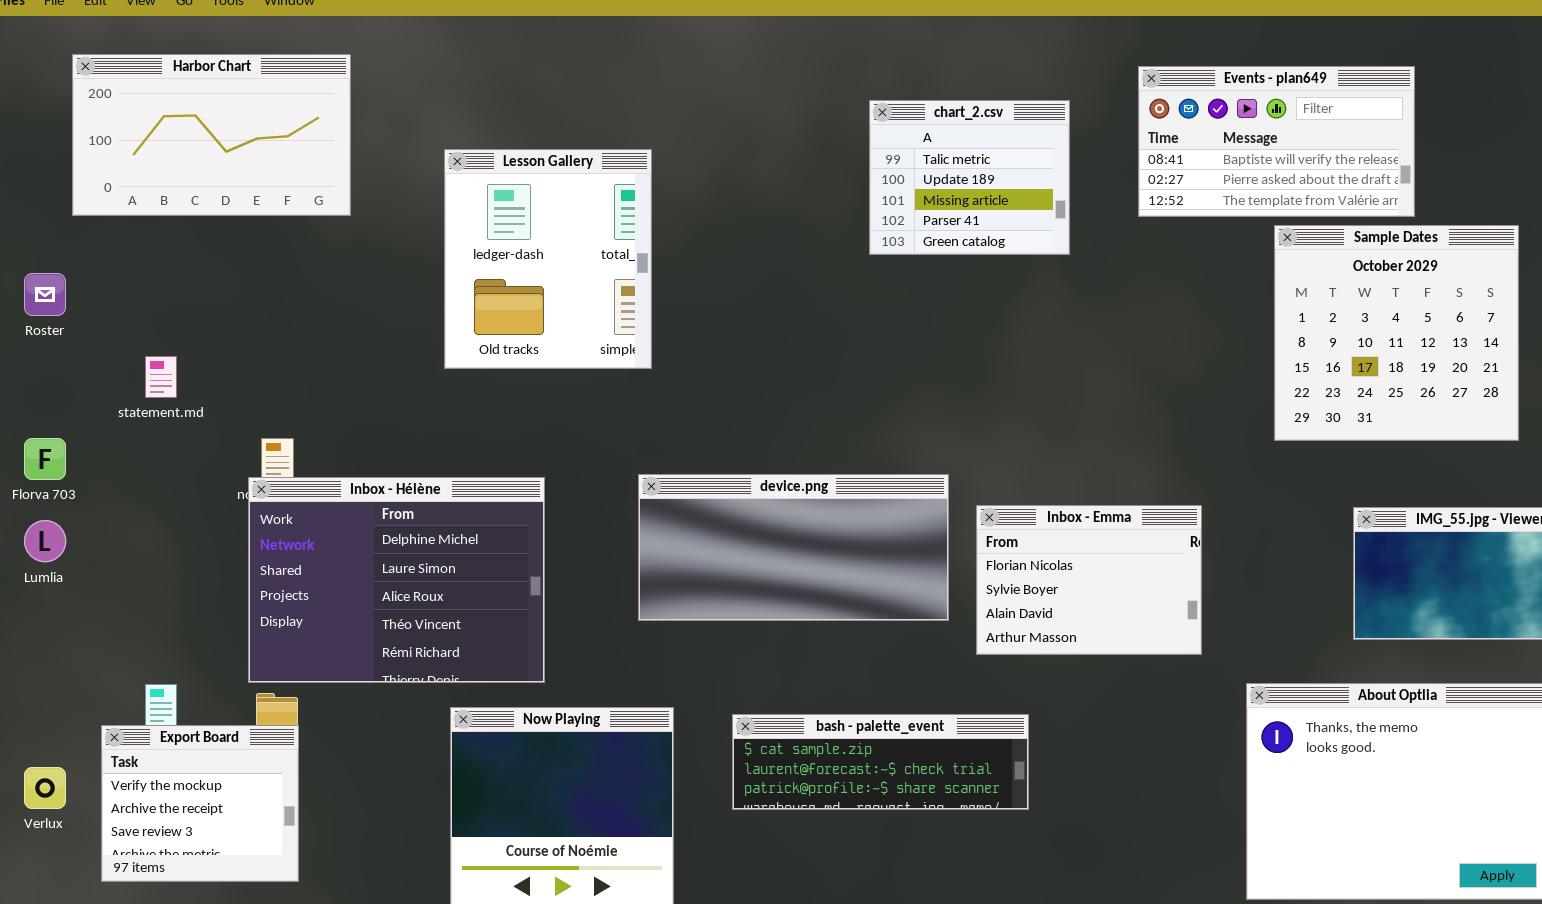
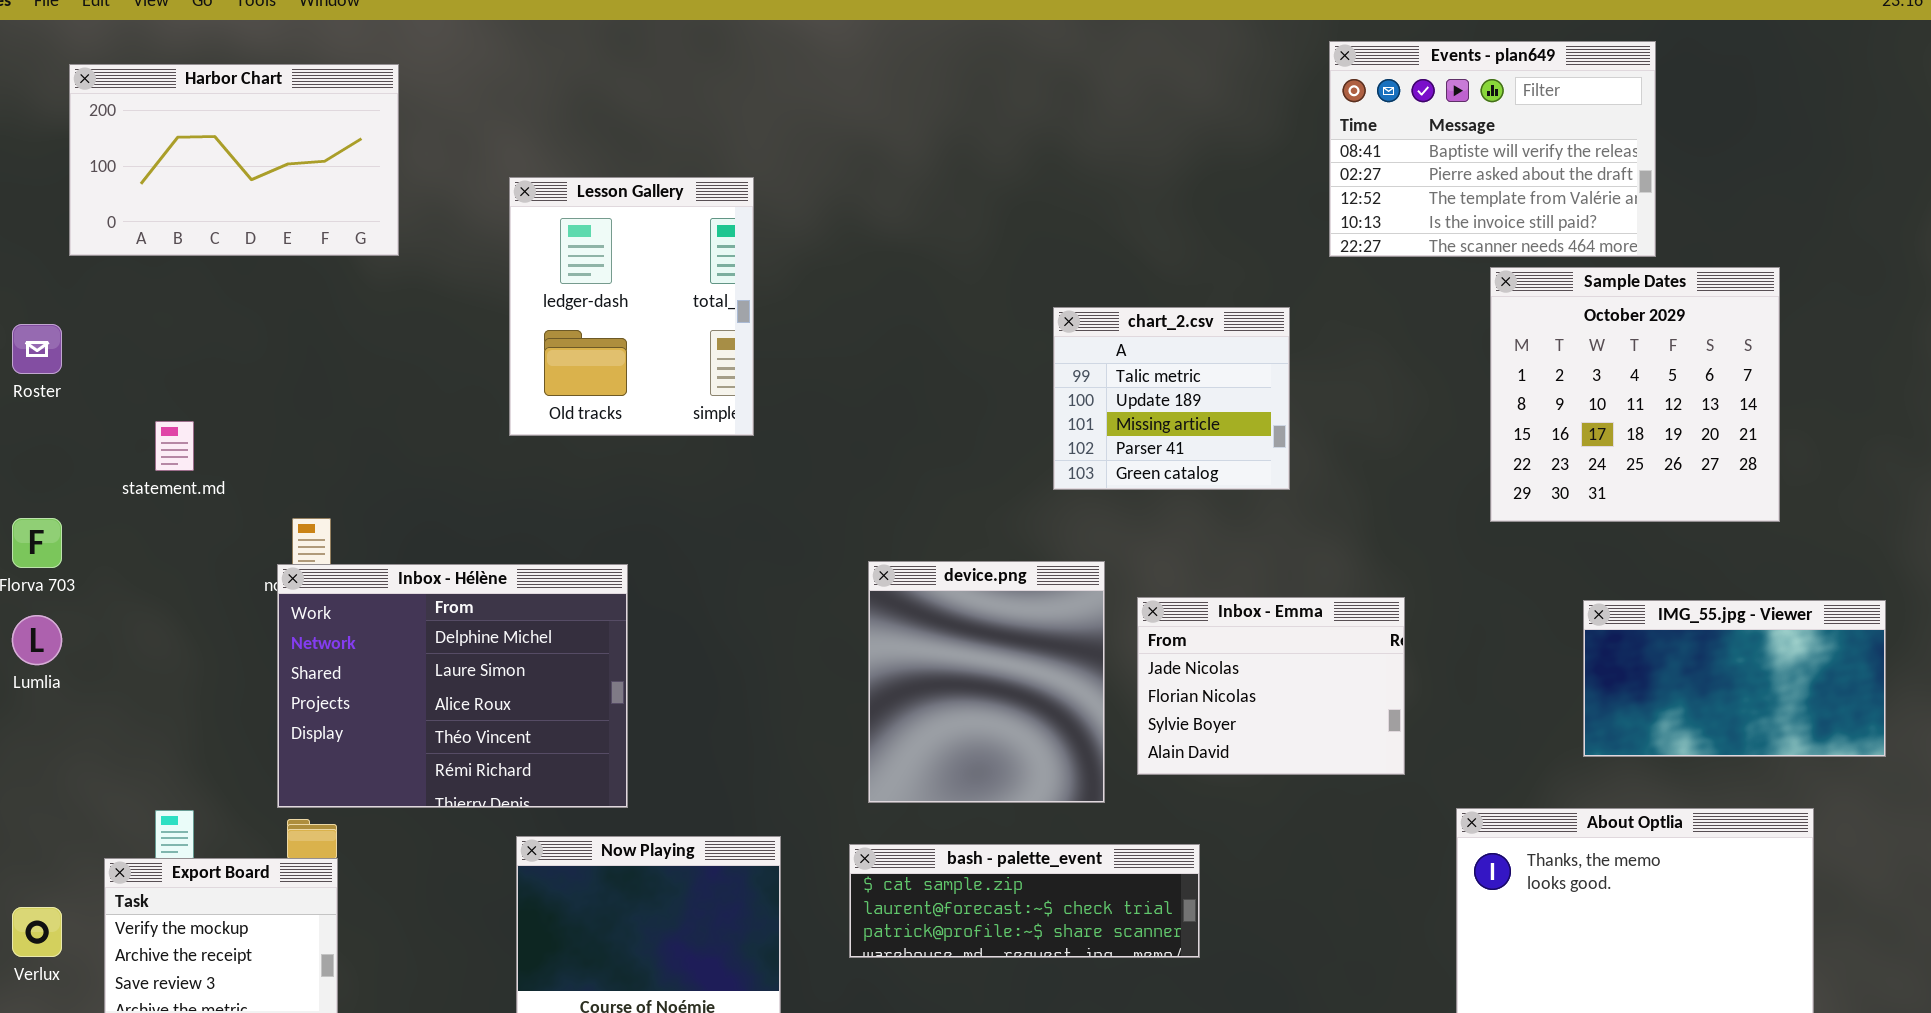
Events - plan649: [1138,66,1415,217] -> [1329,41,1656,257], resized
chart_2.csv: [869,100,1070,255] -> [1053,307,1290,490], moved
device.png: [638,474,949,621] -> [868,561,1105,803], resized
Inbox - Emma: [976,505,1202,655] -> [1137,597,1405,775], scrolled up 1 row

